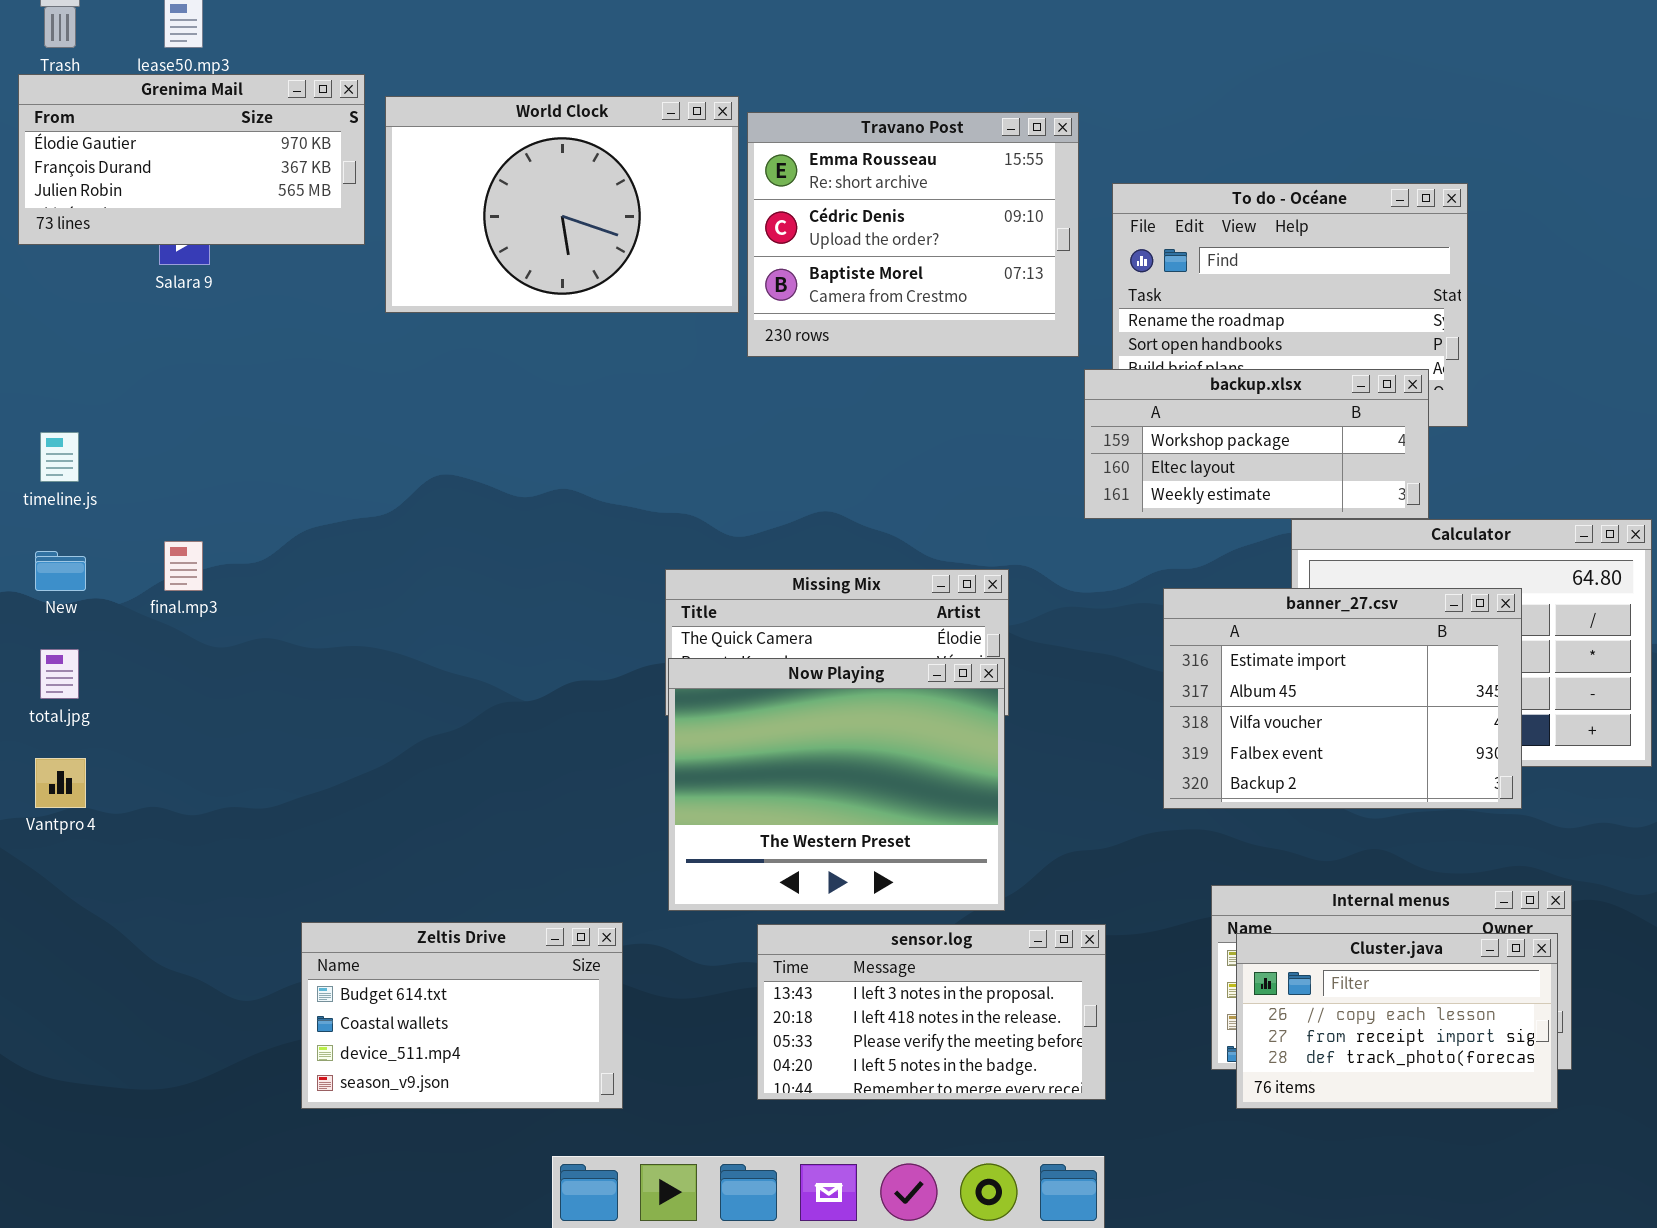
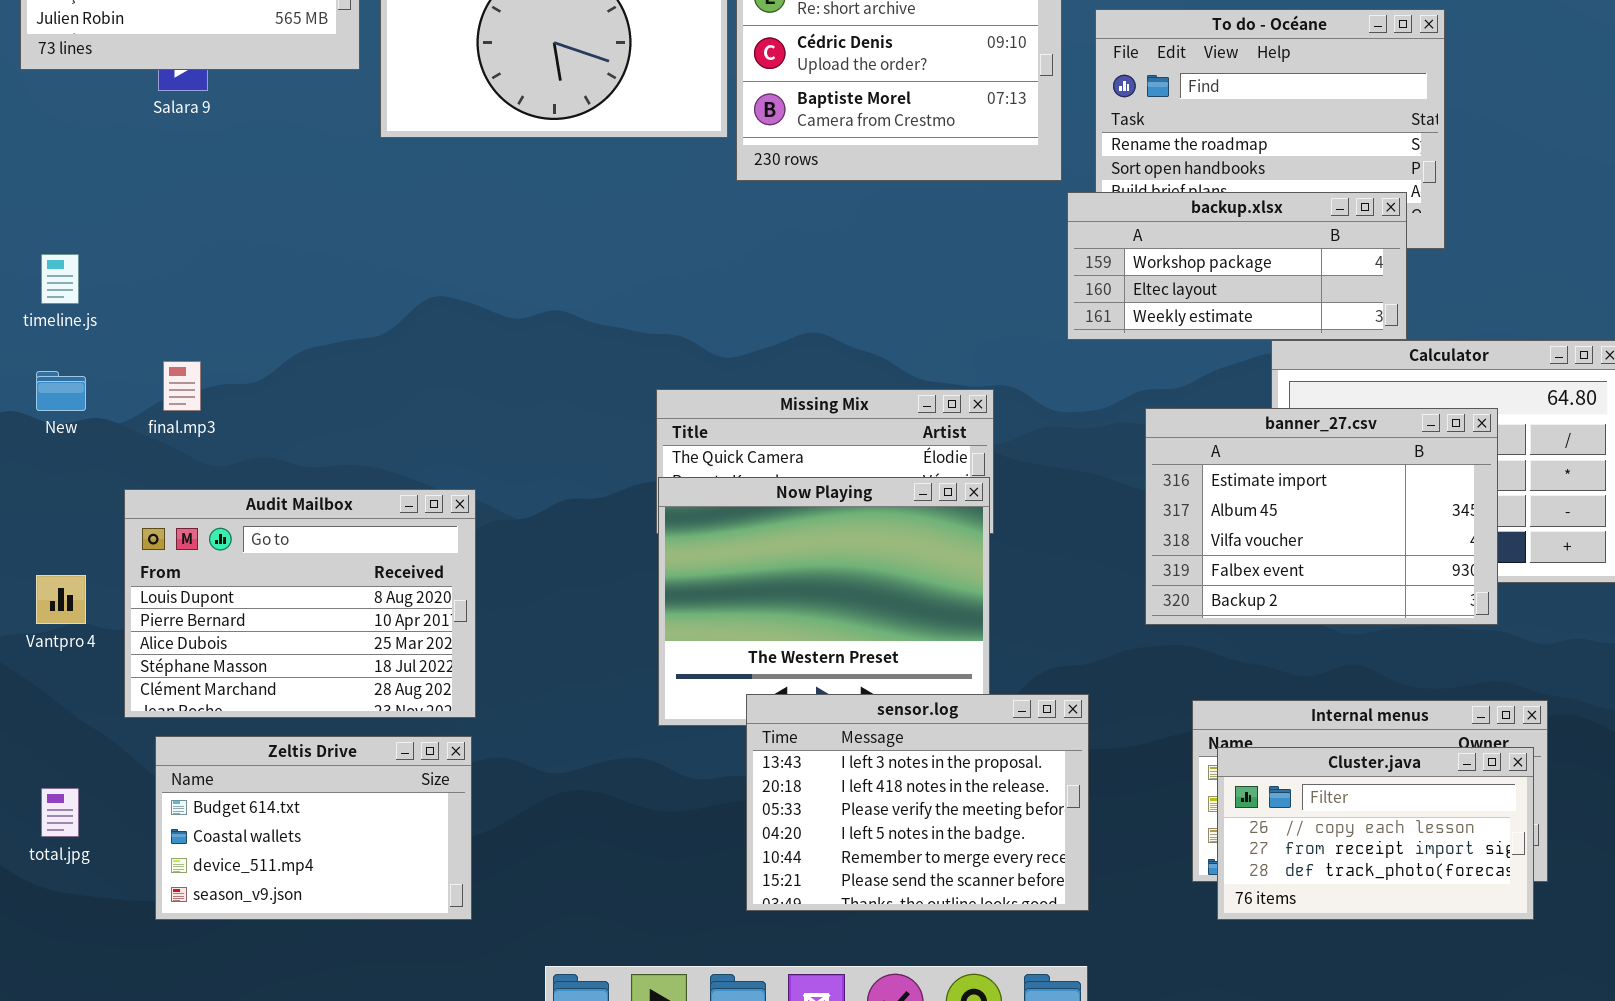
total.jpg: [40,649,79,699] -> [41,788,79,837], moved
Audit Mailbox: none -> [124,489,476,718], opened
Zeltis Drive: [301,922,623,1109] -> [155,736,472,920], moved
sensor.log: [757,924,1106,1100] -> [746,694,1089,911], resized

